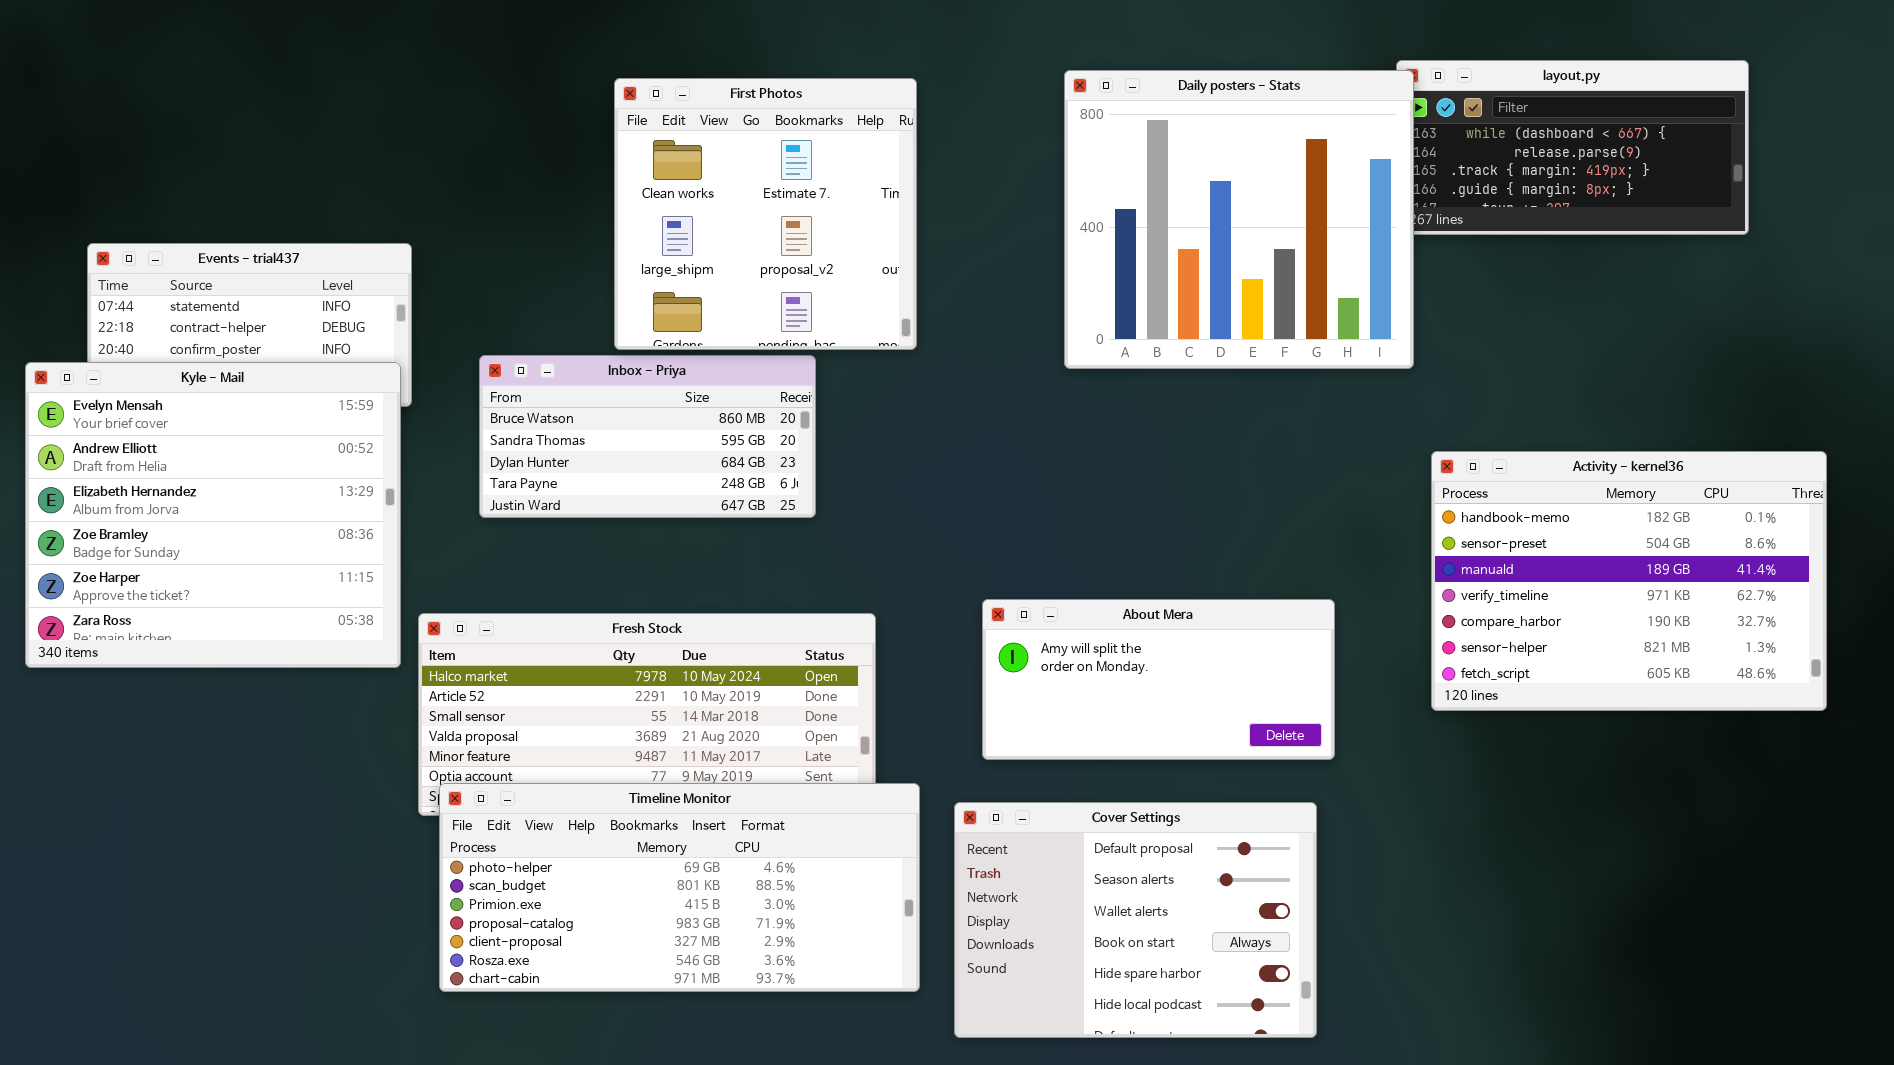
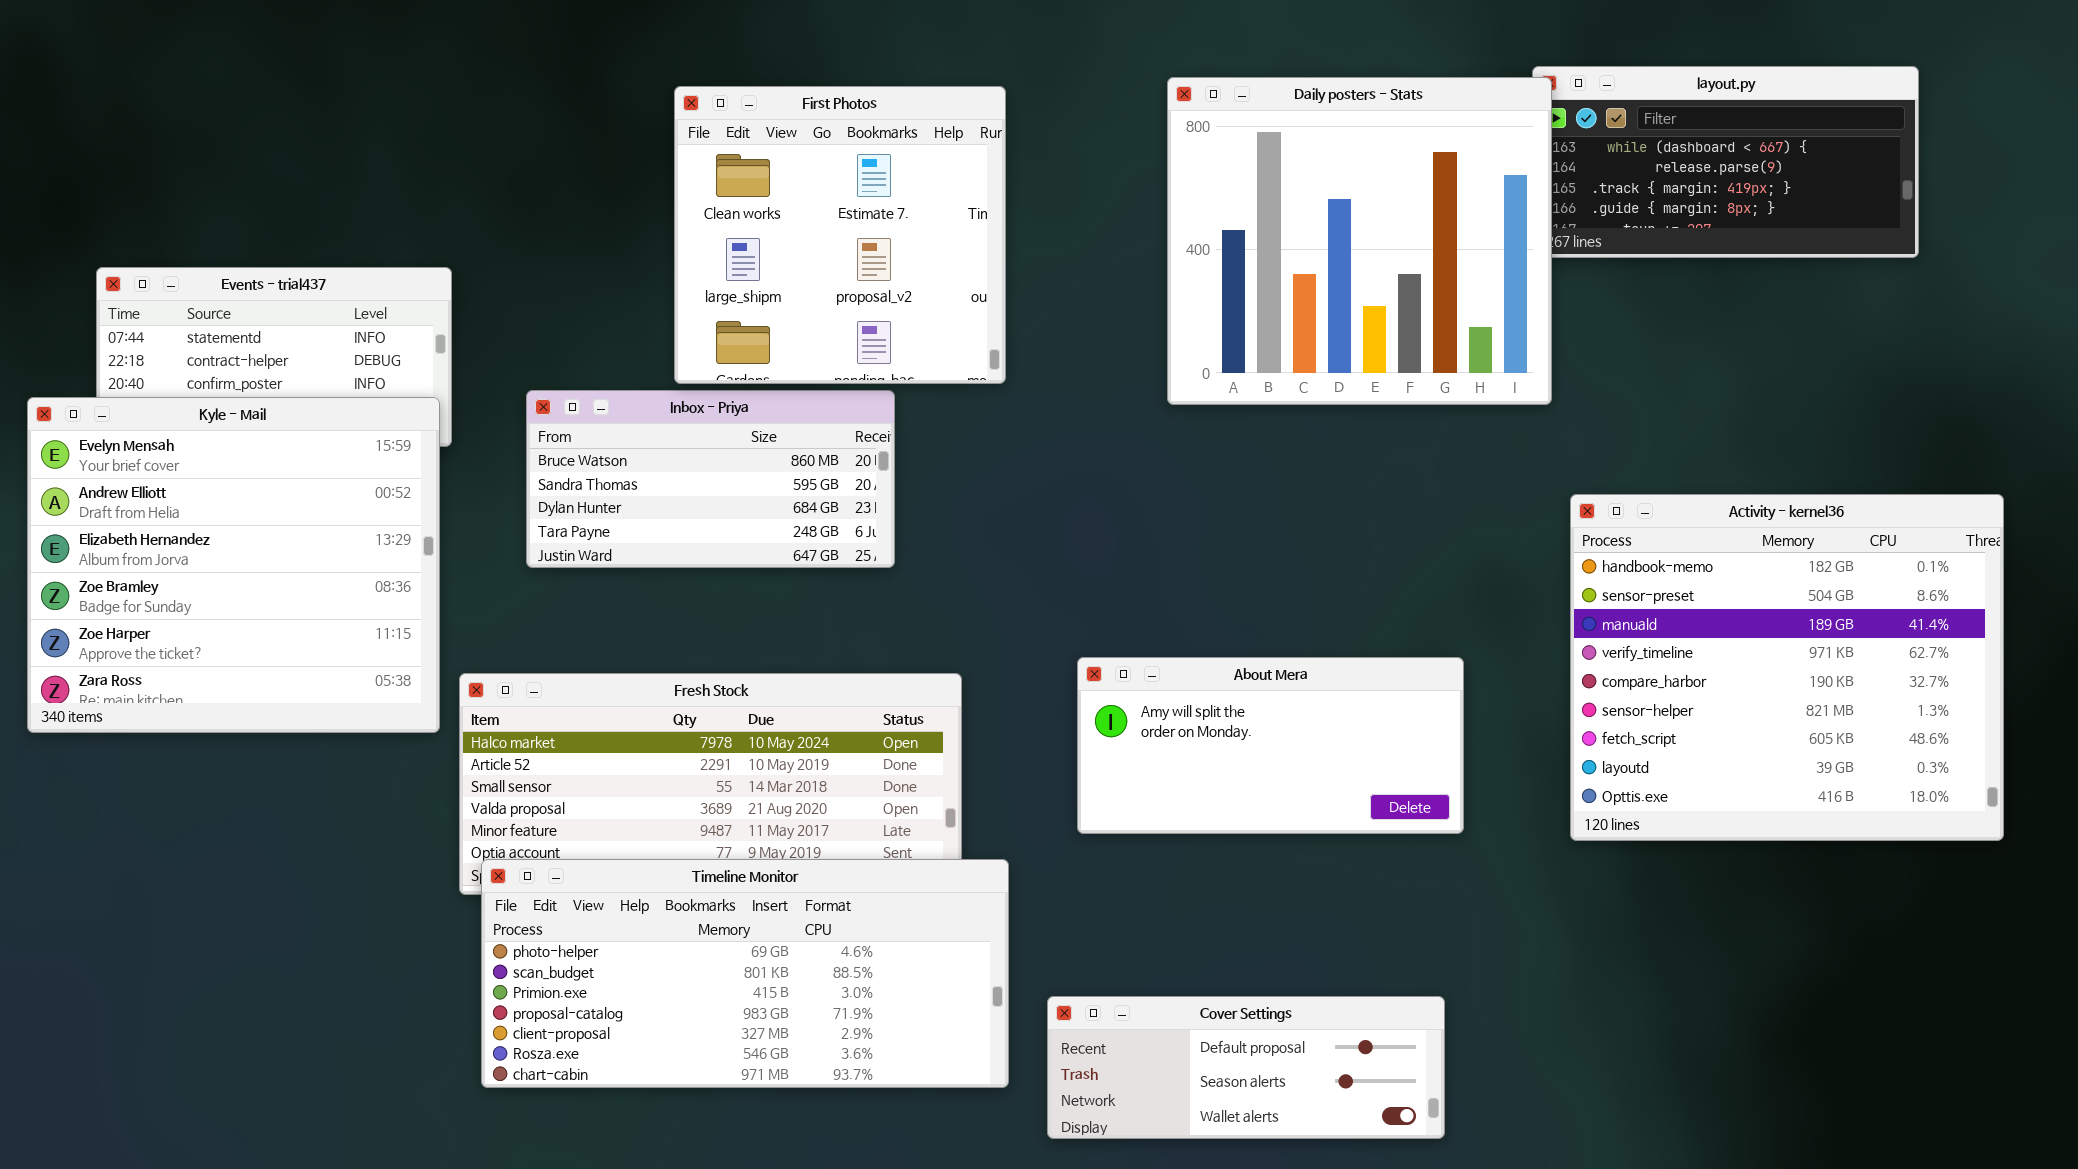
Activity - kernel36: [1431,451,1827,711] -> [1570,494,2004,841], resized
Cover Settings: [954,802,1317,1038] -> [1047,996,1445,1139], resized

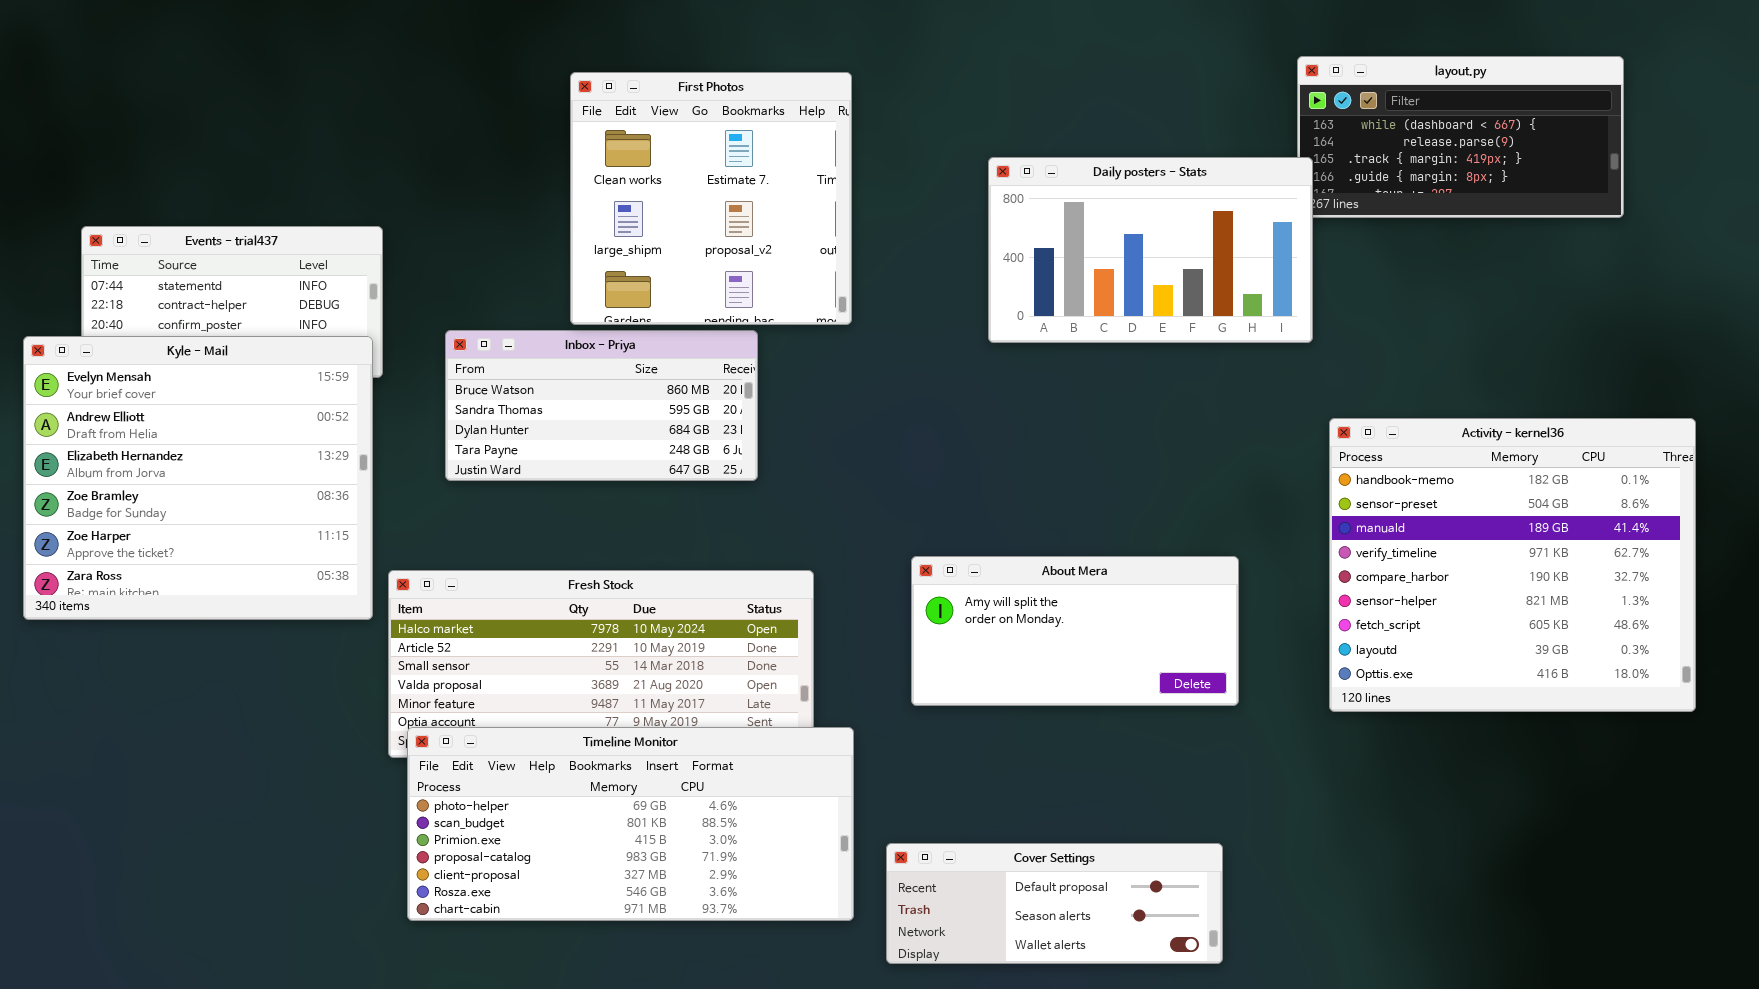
Daily posters - Stats: [1167,77,1552,405] -> [988,157,1313,343], resized

